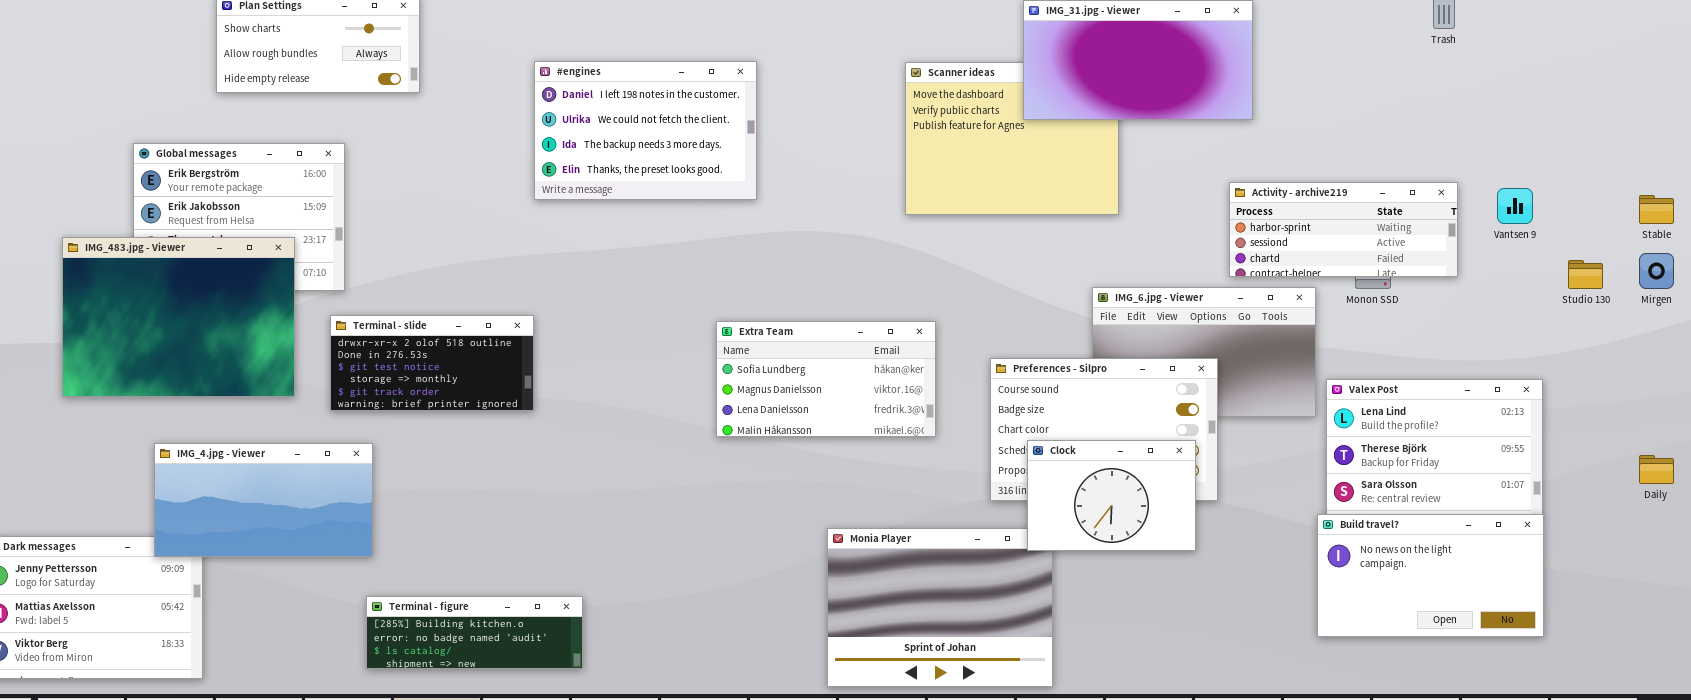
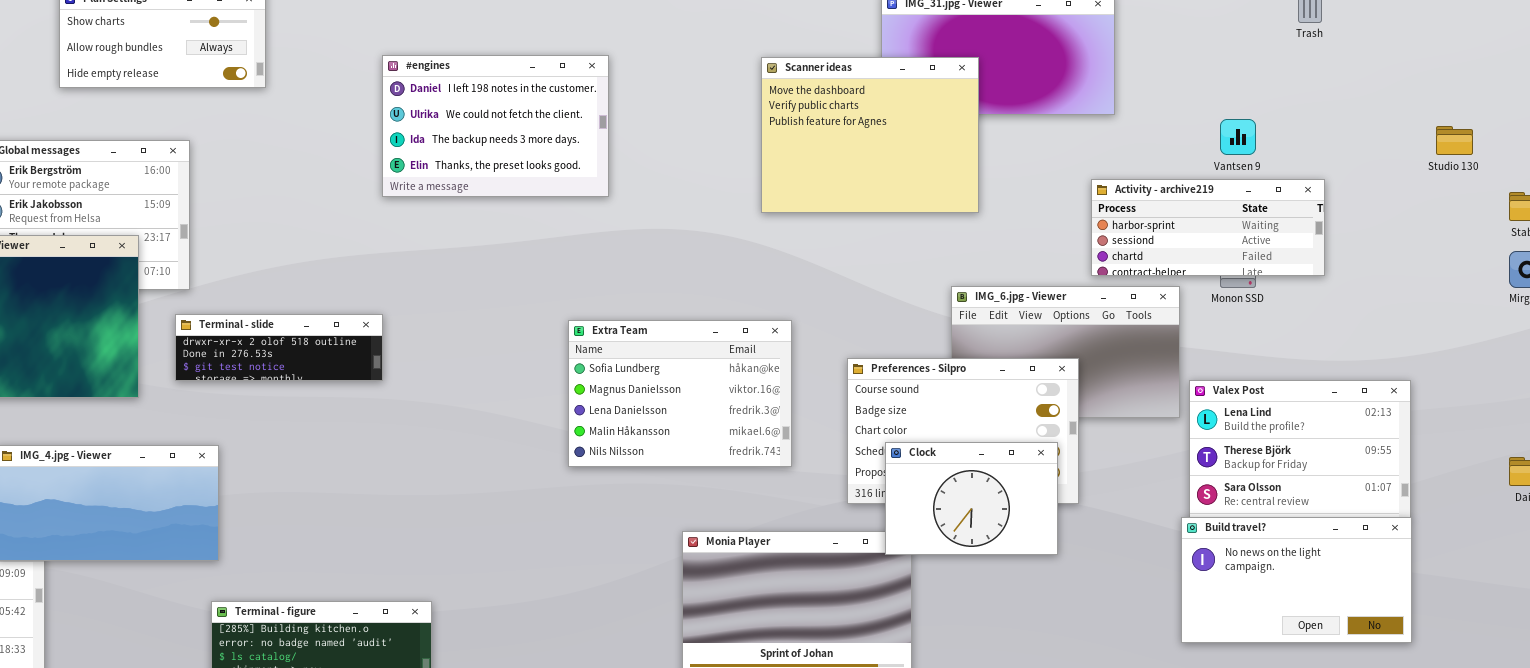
Scanner ideas: [905,62,1119,215] -> [761,57,979,213], raised
Vantsen 9: [1497,188,1533,224] -> [1220,119,1256,155], moved
Studio 130: [1568,260,1603,289] -> [1436,126,1473,155], moved
Terminal - slide: [330,315,534,411] -> [175,314,383,381], resized
Extra Team: [716,321,936,437] -> [568,320,792,467], resized

